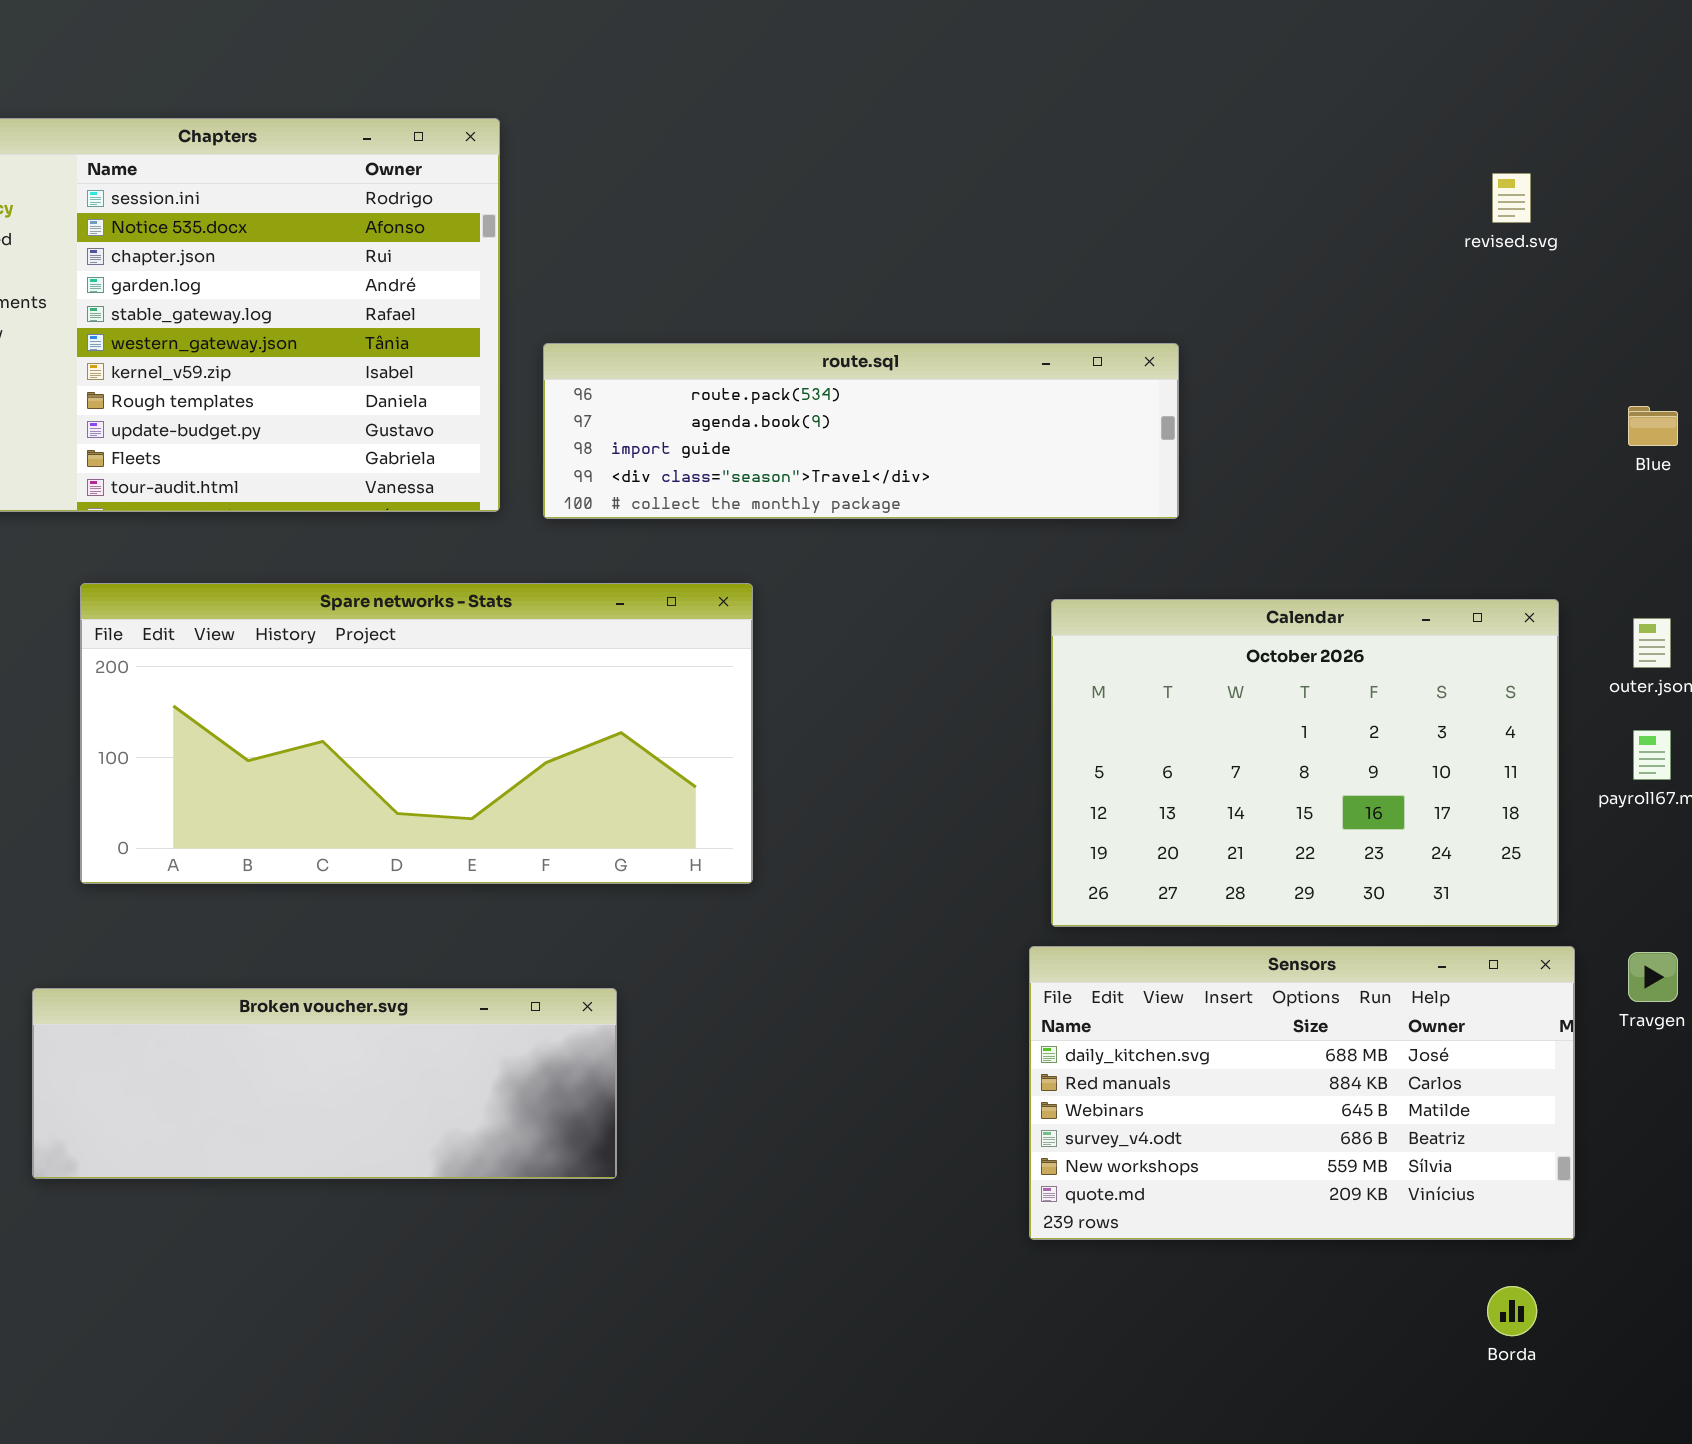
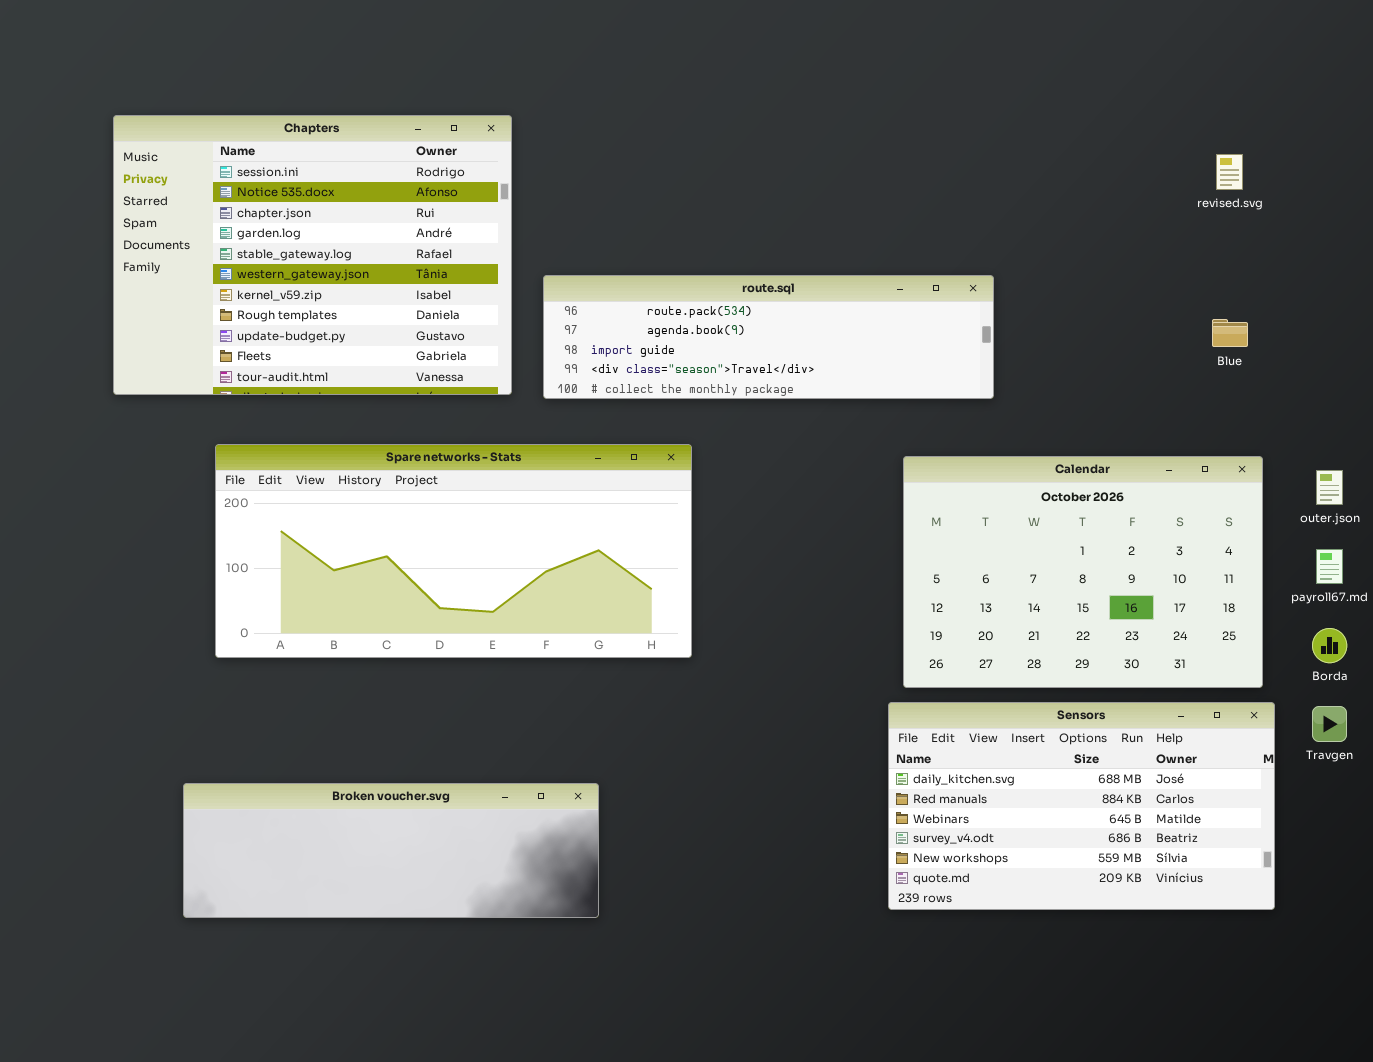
Blue: [1628,406,1678,446] -> [1212,319,1248,347], moved
Broken voucher.svg: [32,988,617,1179] -> [183,783,599,918], moved
Borda: [1487,1286,1537,1336] -> [1312,628,1347,663], moved

